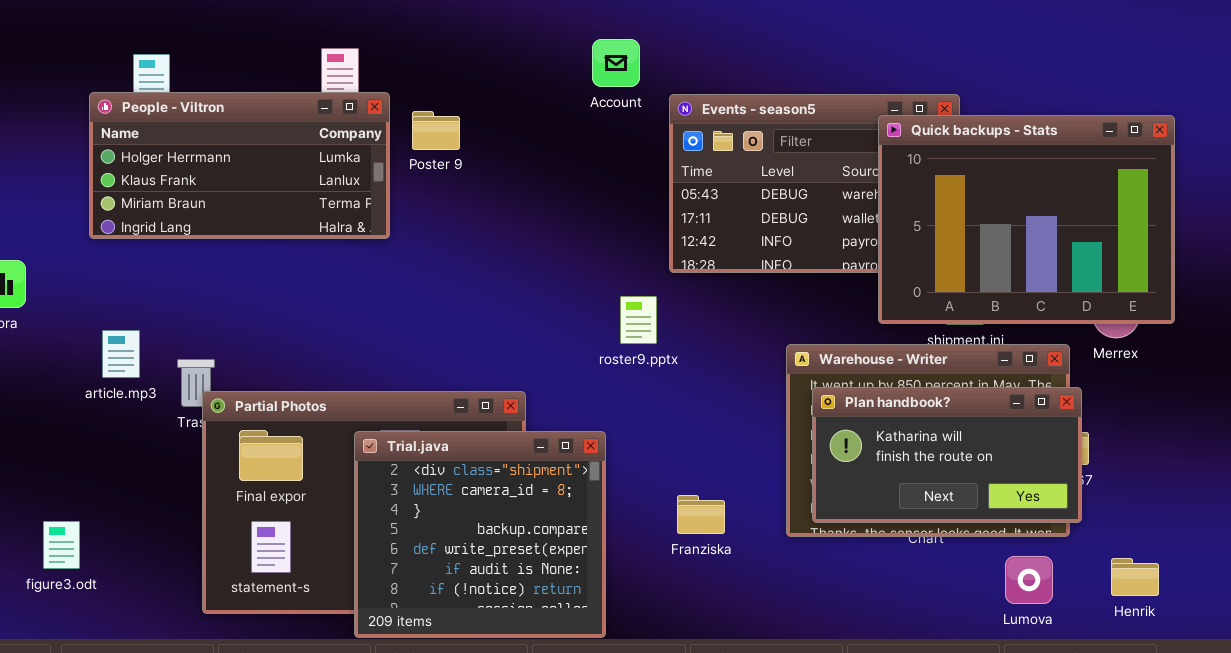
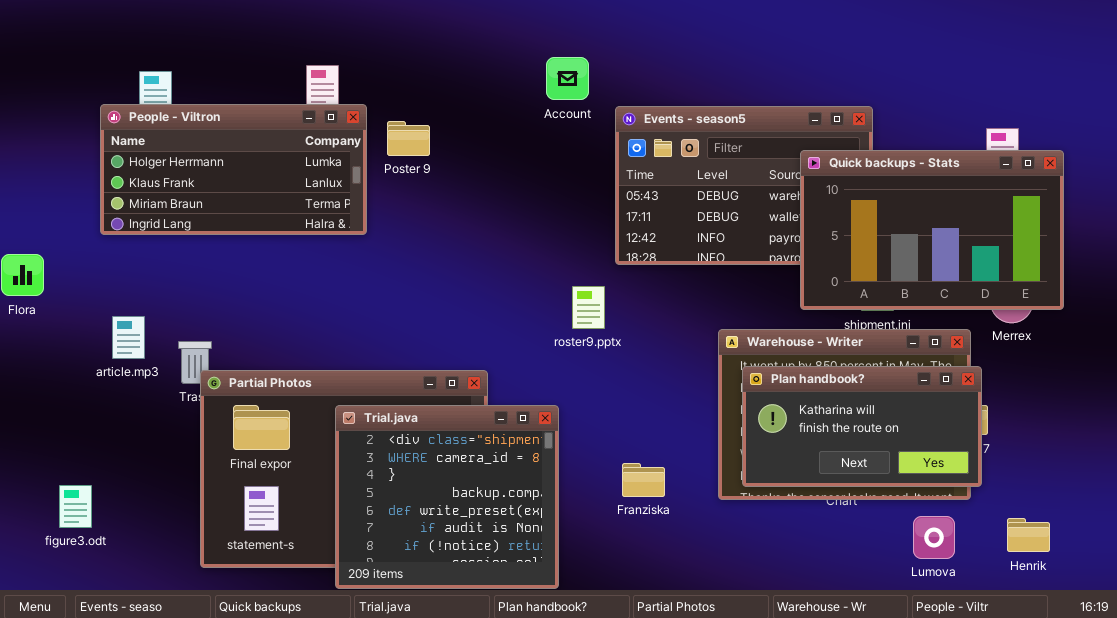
Quick backups - Stats: [878,115,1175,324] -> [800,150,1064,310], resized

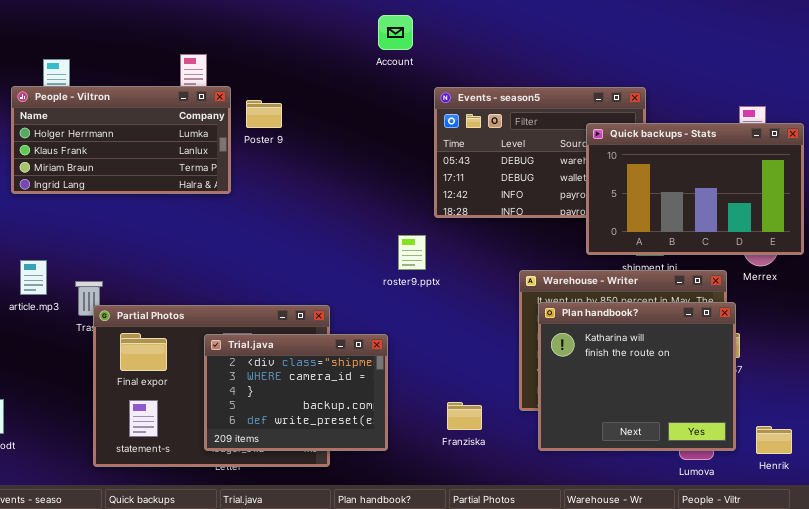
Account: [546,57,589,100] -> [378,15,413,50], moved
Plan handbook?: [742,366,982,487] -> [538,302,736,451], resized
Trial.java: [335,405,559,589] -> [204,334,388,451], resized
Franziska: [622,463,665,497] -> [447,402,482,430], moved

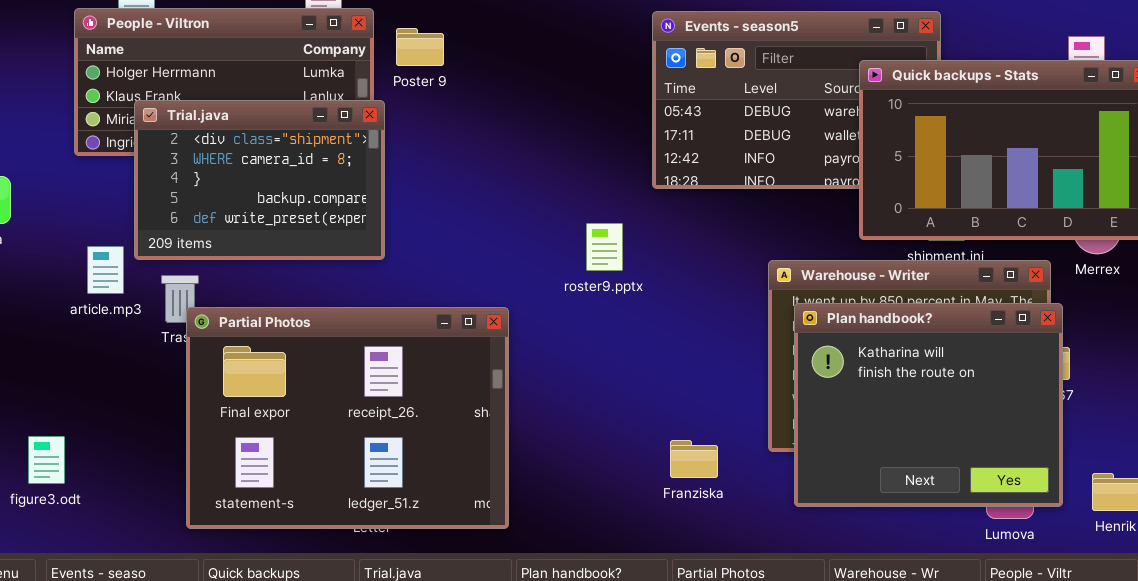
roster9.pptx: [398,235,426,270] -> [586,223,623,271], moved
Trial.java: [204,334,388,451] -> [134,100,385,260], moved

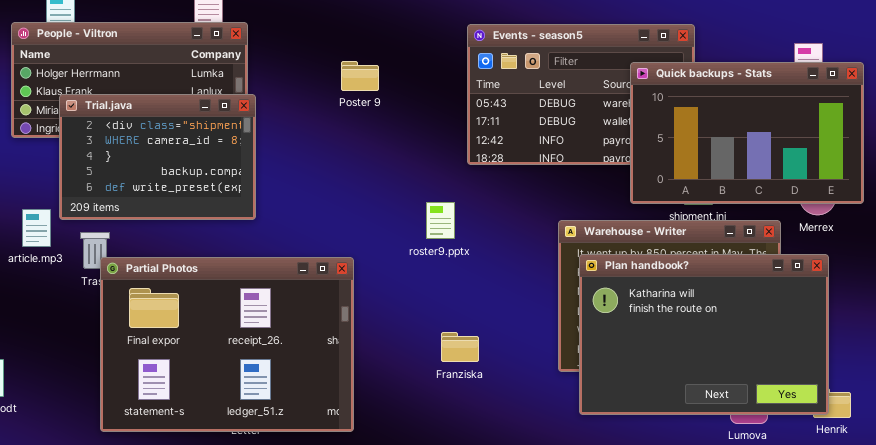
Poster 9: [396,28,444,66] -> [341,61,379,91], moved
roster9.pptx: [586,223,623,271] -> [426,202,455,239], moved
Plan handbook?: [794,303,1063,507] -> [579,254,829,415], resized
Franziska: [670,440,718,478] -> [441,332,479,362], moved

